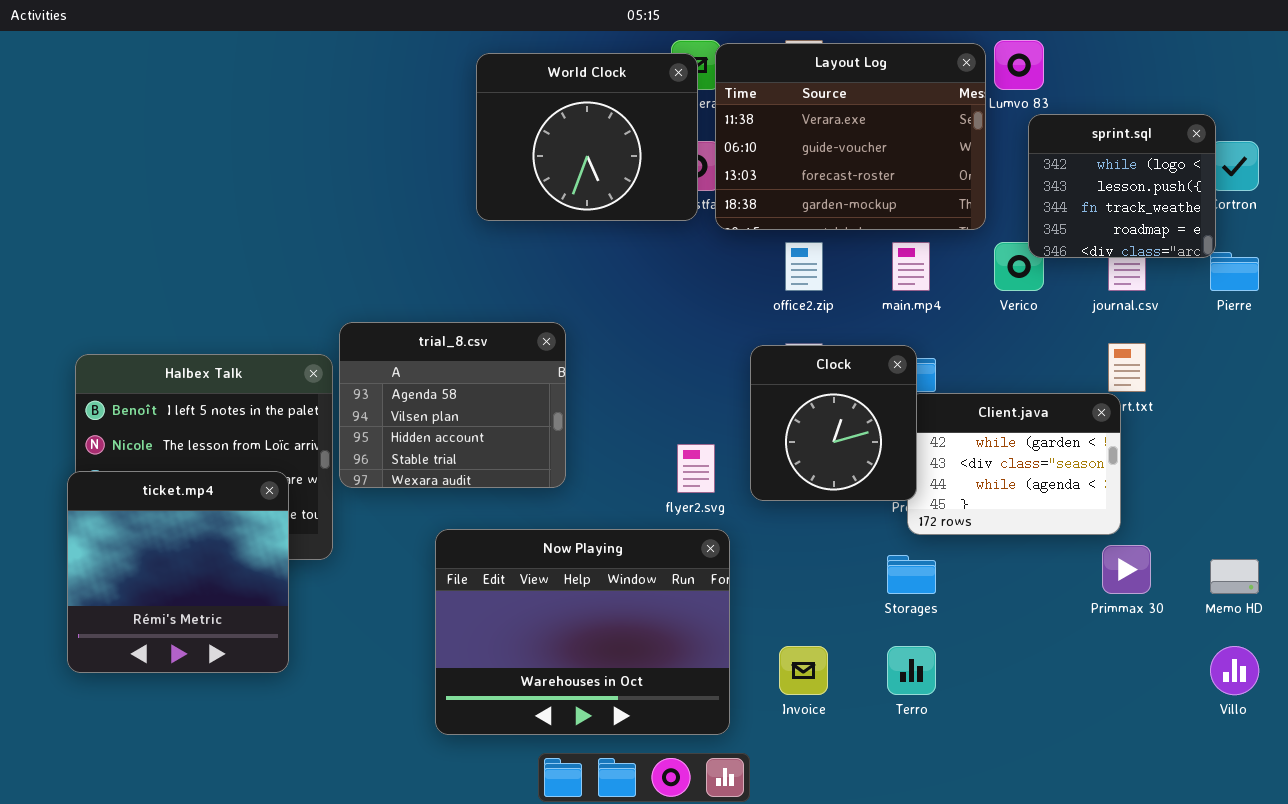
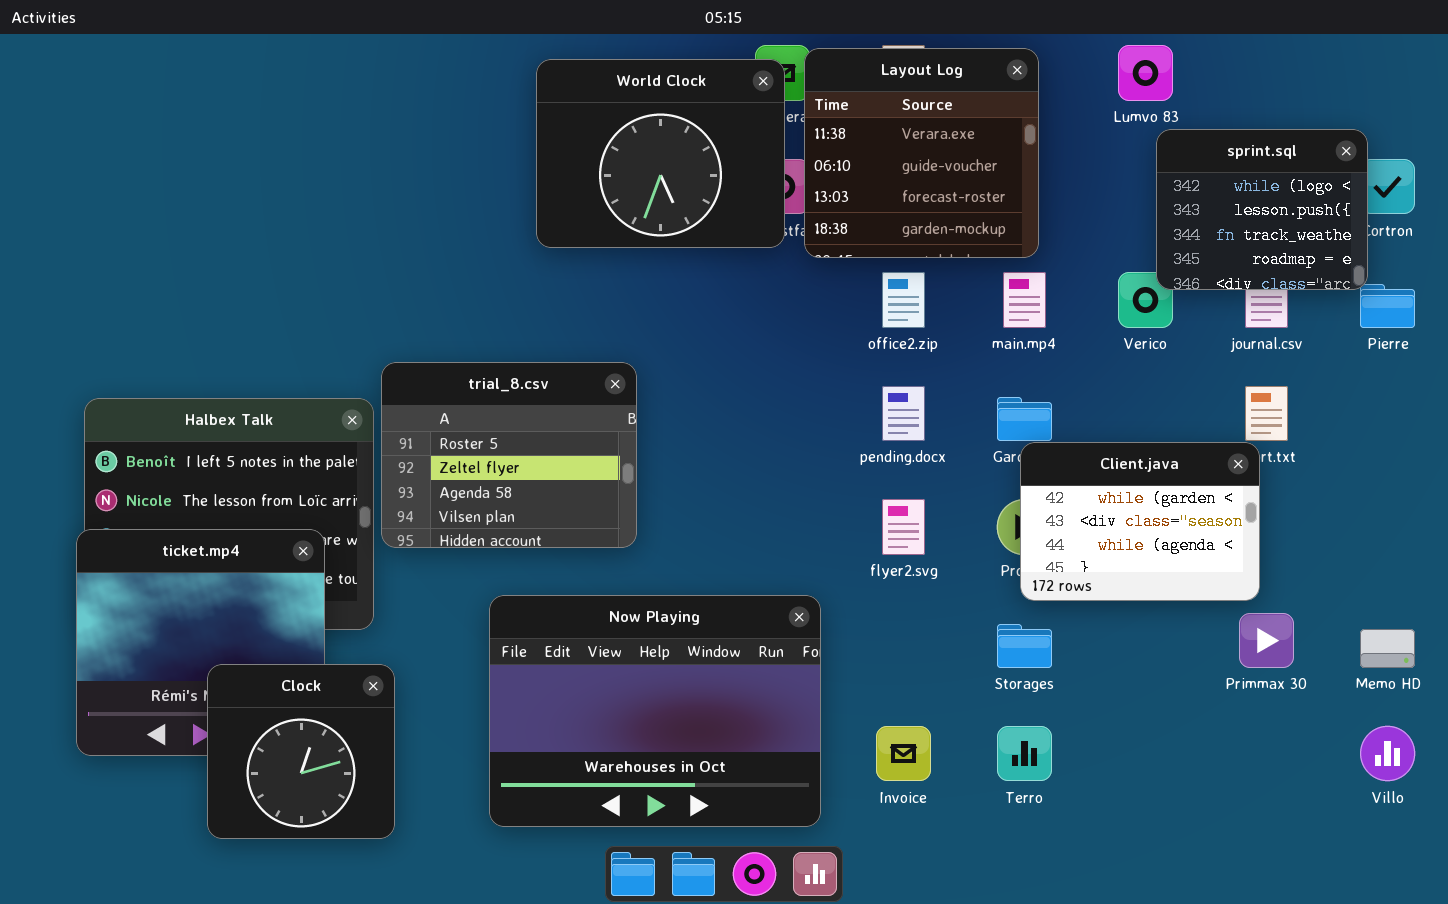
Layout Log: [715,43,986,230] -> [804,48,1039,258], resized
trial_8.csv: [339,322,566,488] -> [381,362,637,548], scrolled up 2 rows
Clock: [750,345,917,501] -> [207,664,395,839], moved
flyer2.svg: [677,444,715,493] -> [882,499,925,555], moved

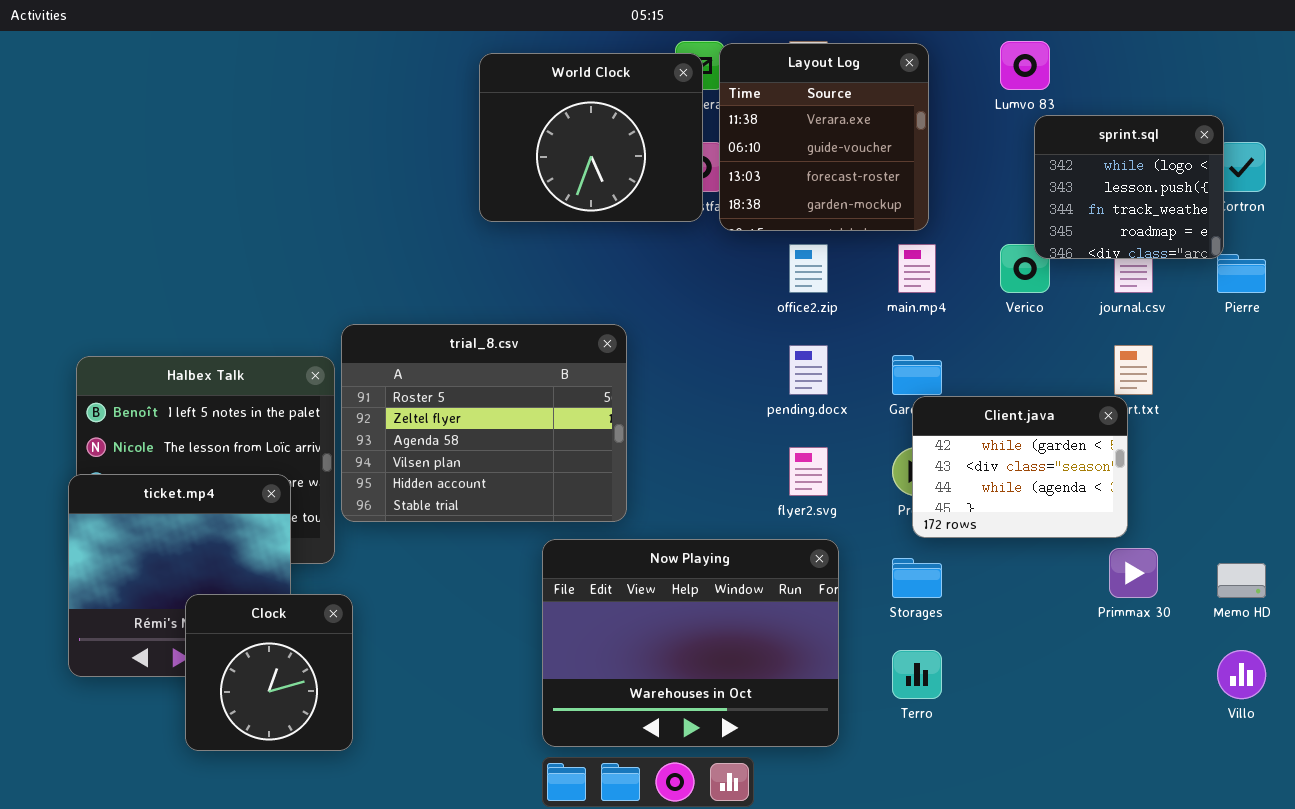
trial_8.csv: [381,362,637,548] -> [341,324,627,522], resized
Now Playing: [489,595,821,827] -> [542,539,839,747], moved

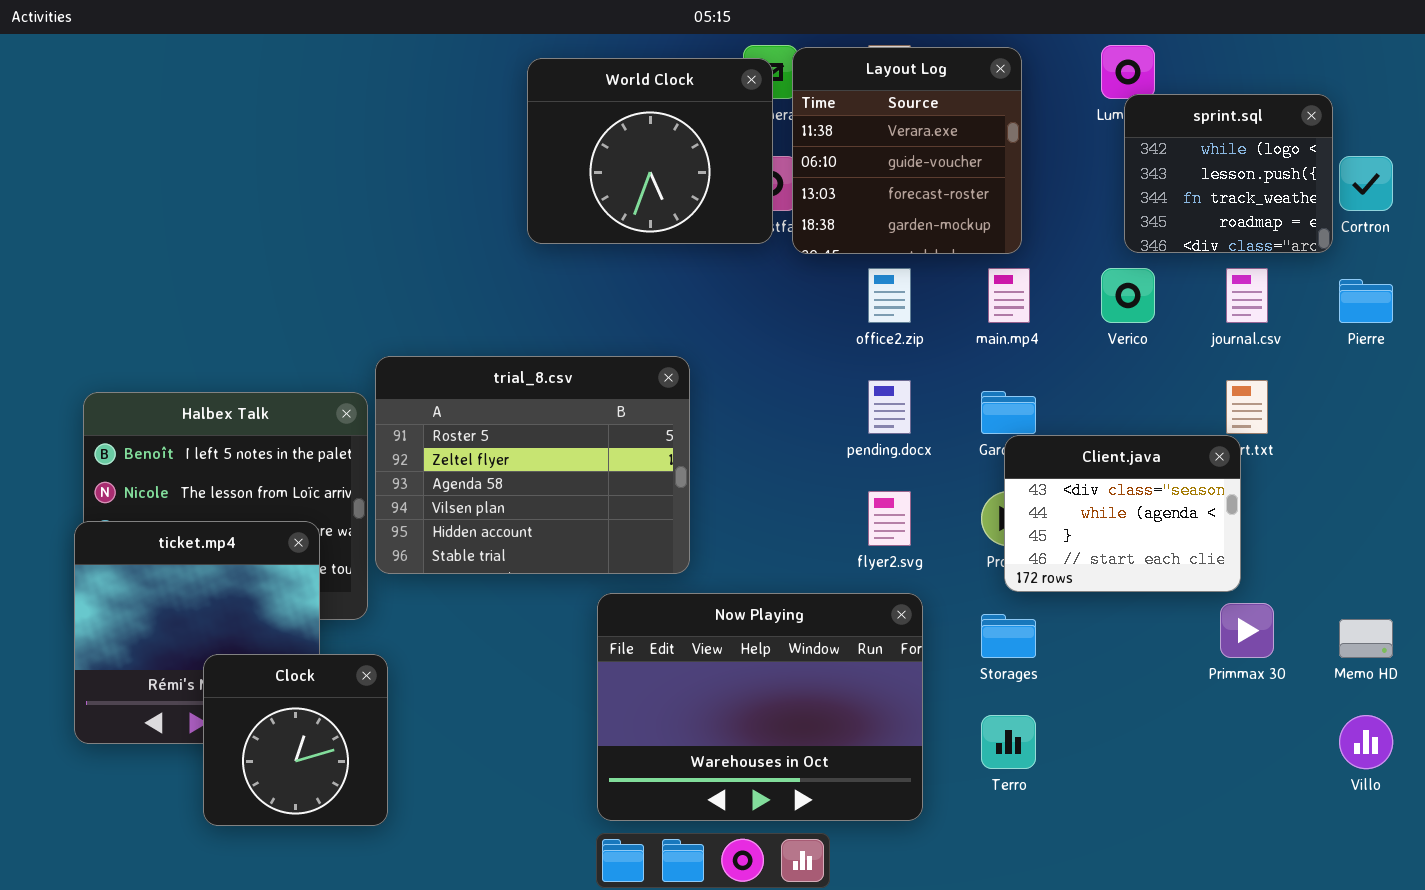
sprint.sql: [1034,115,1224,259] -> [1124,94,1333,253], moved
Client.java: [912,396,1128,538] -> [1004,435,1241,592], scrolled down 1 row

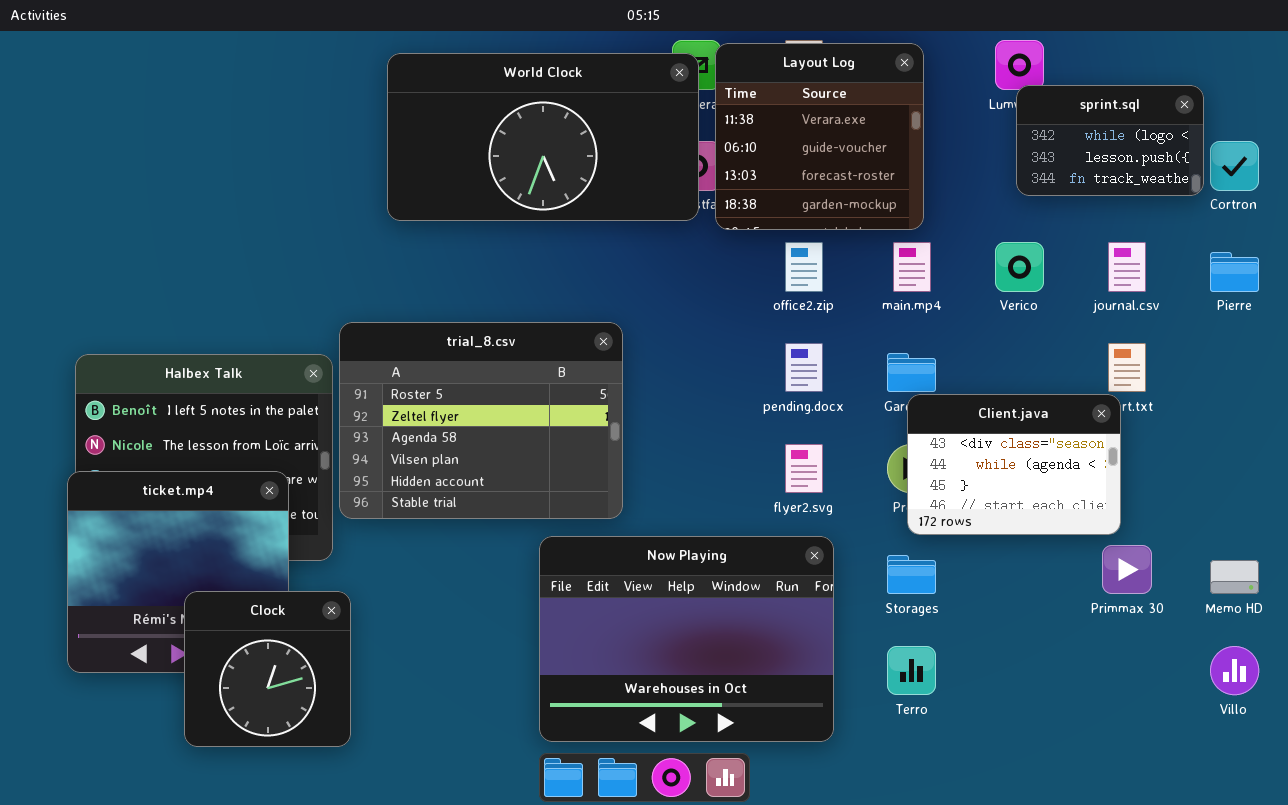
World Clock: [527,58,773,244] -> [387,53,699,221], resized
sprint.sql: [1124,94,1333,253] -> [1016,85,1204,196], resized

